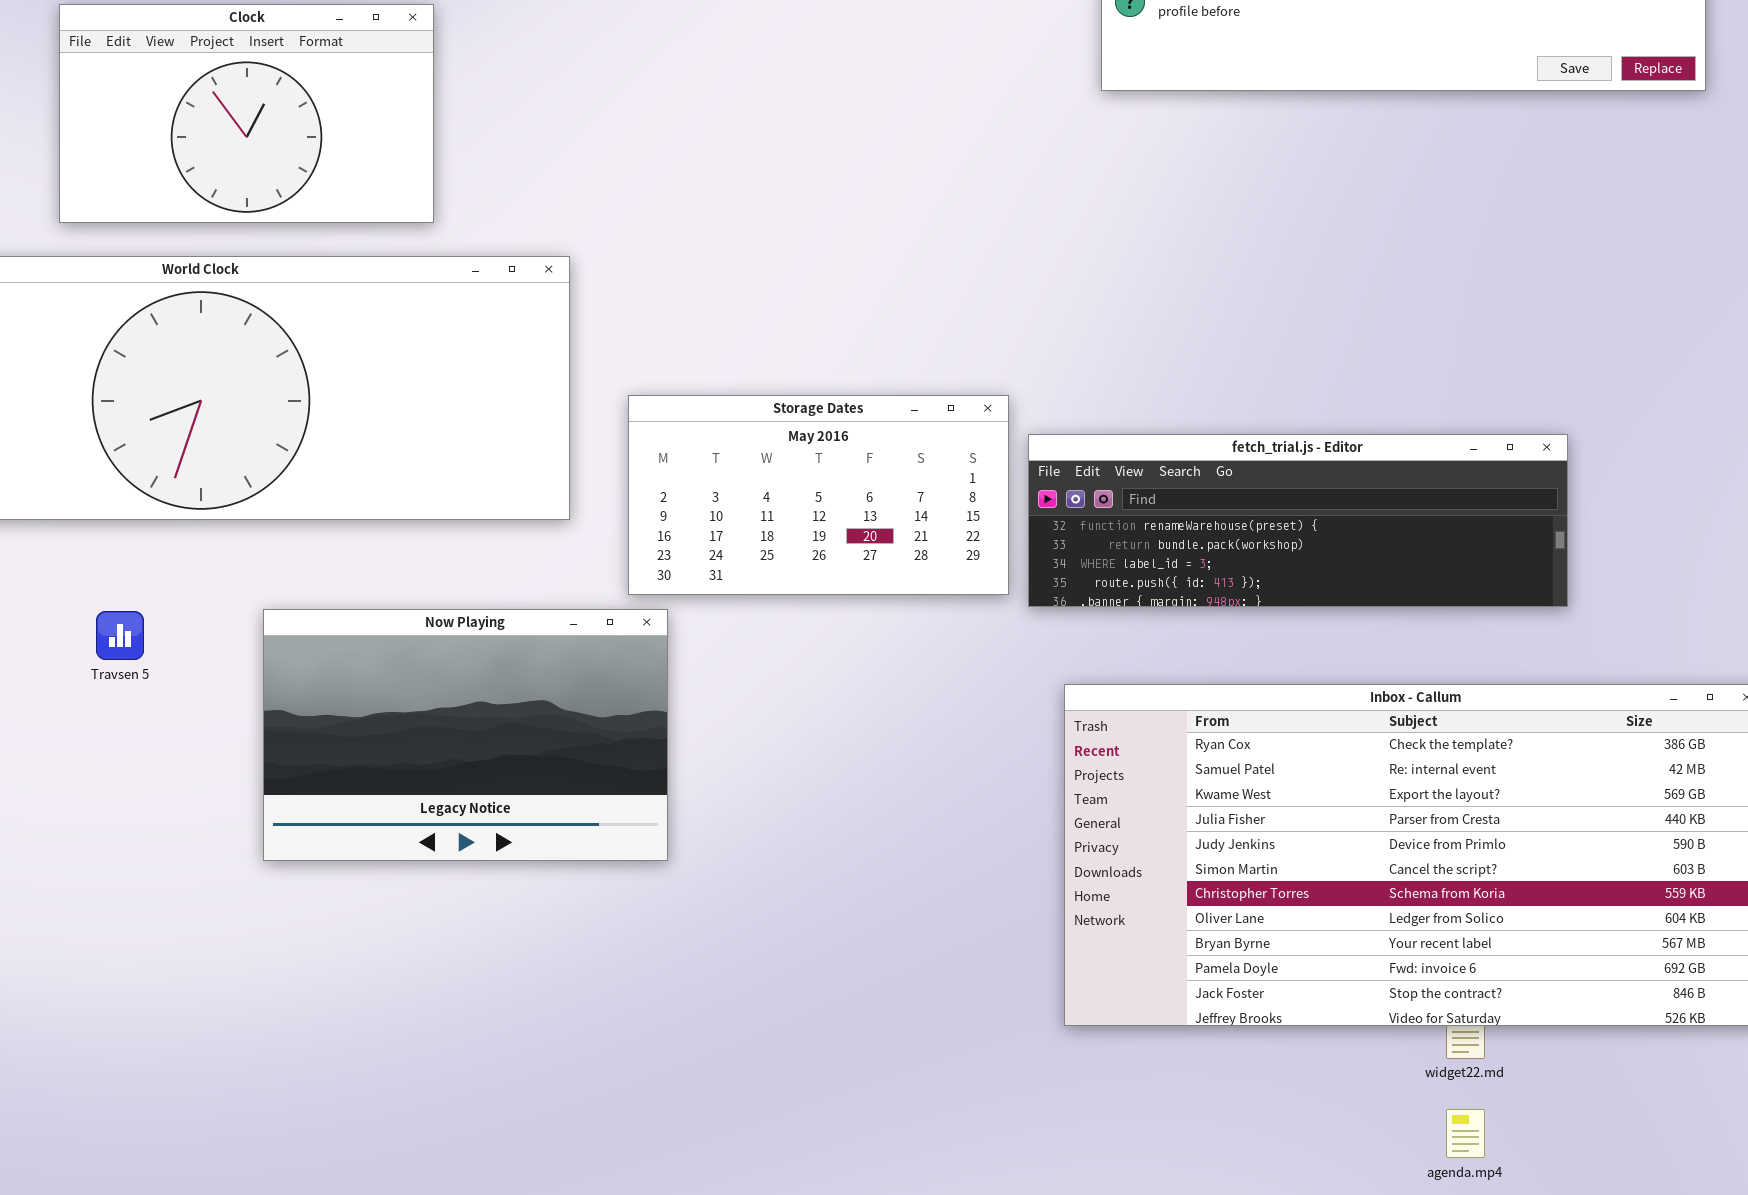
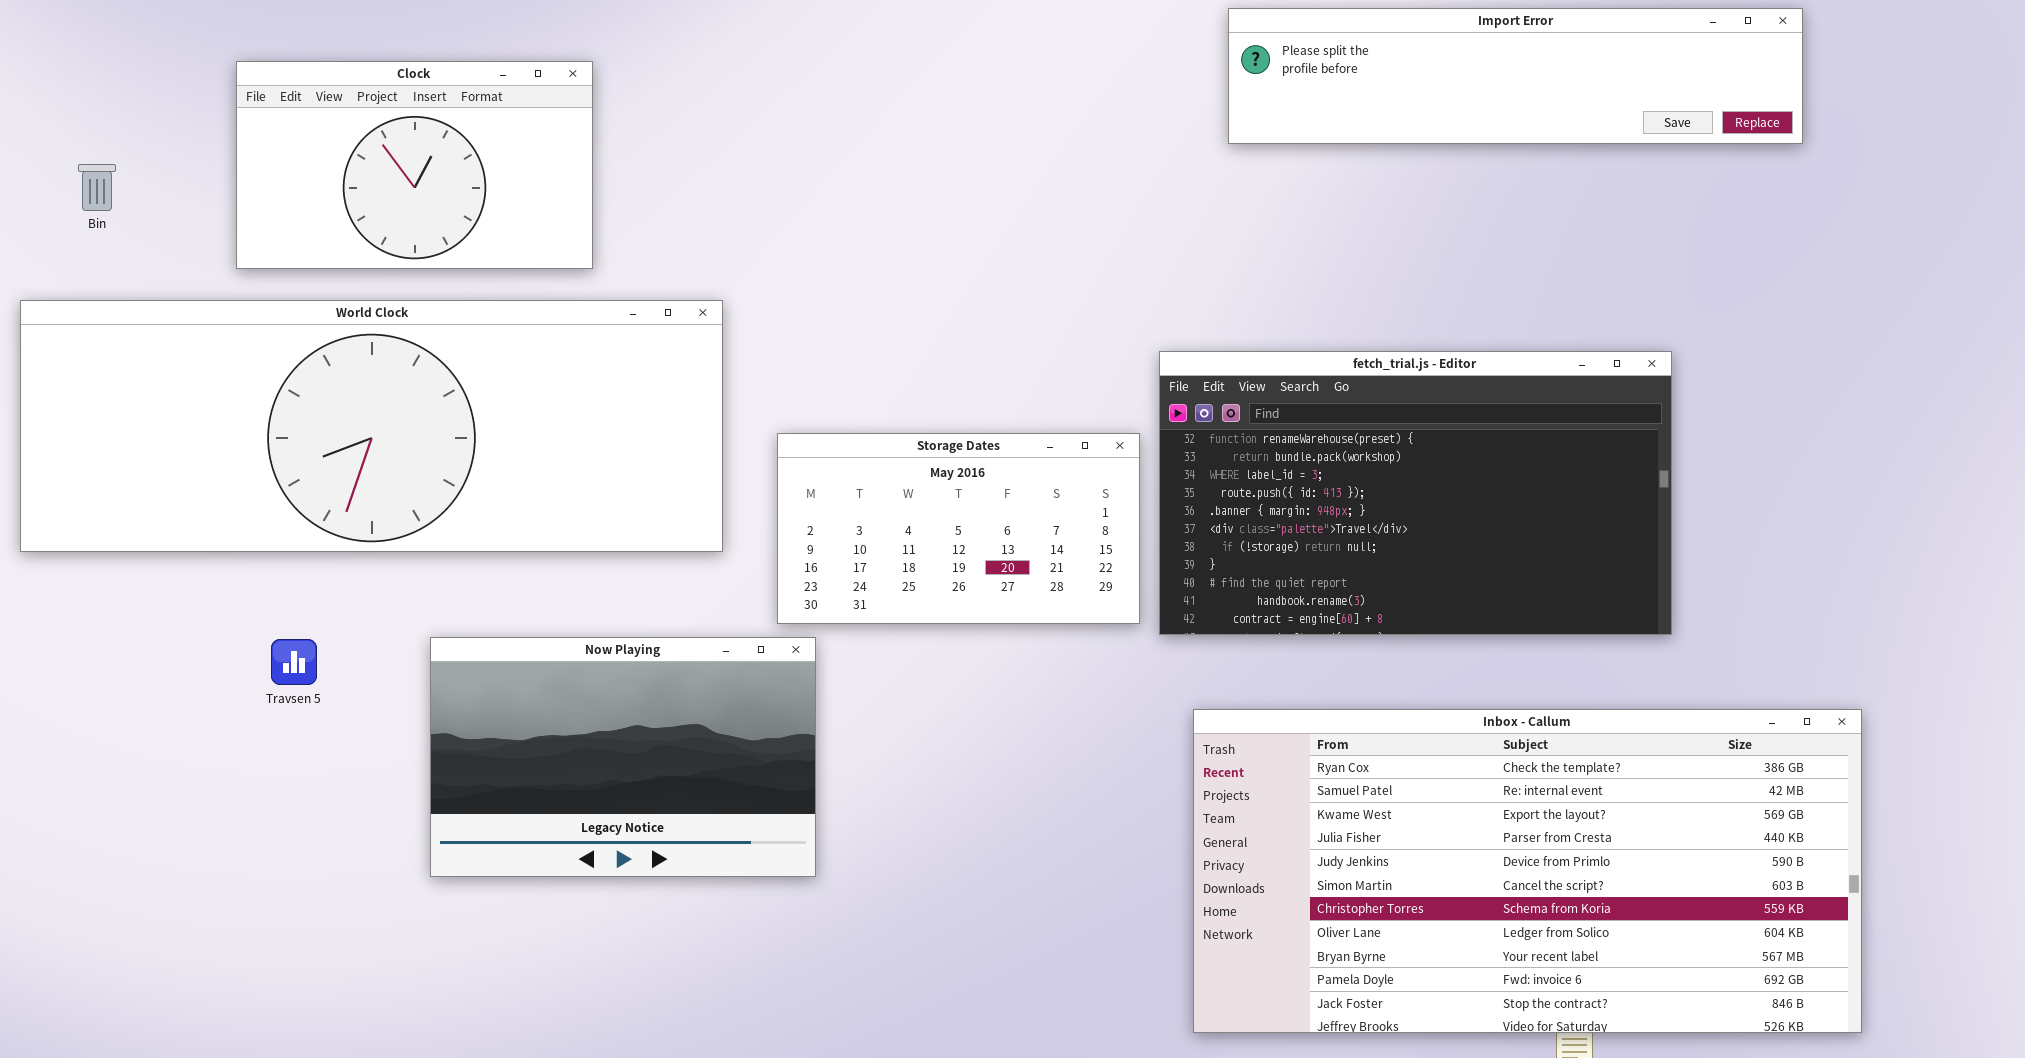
fetch_trial.js - Editor: [1028,434,1568,607] -> [1159,351,1672,635], resized

